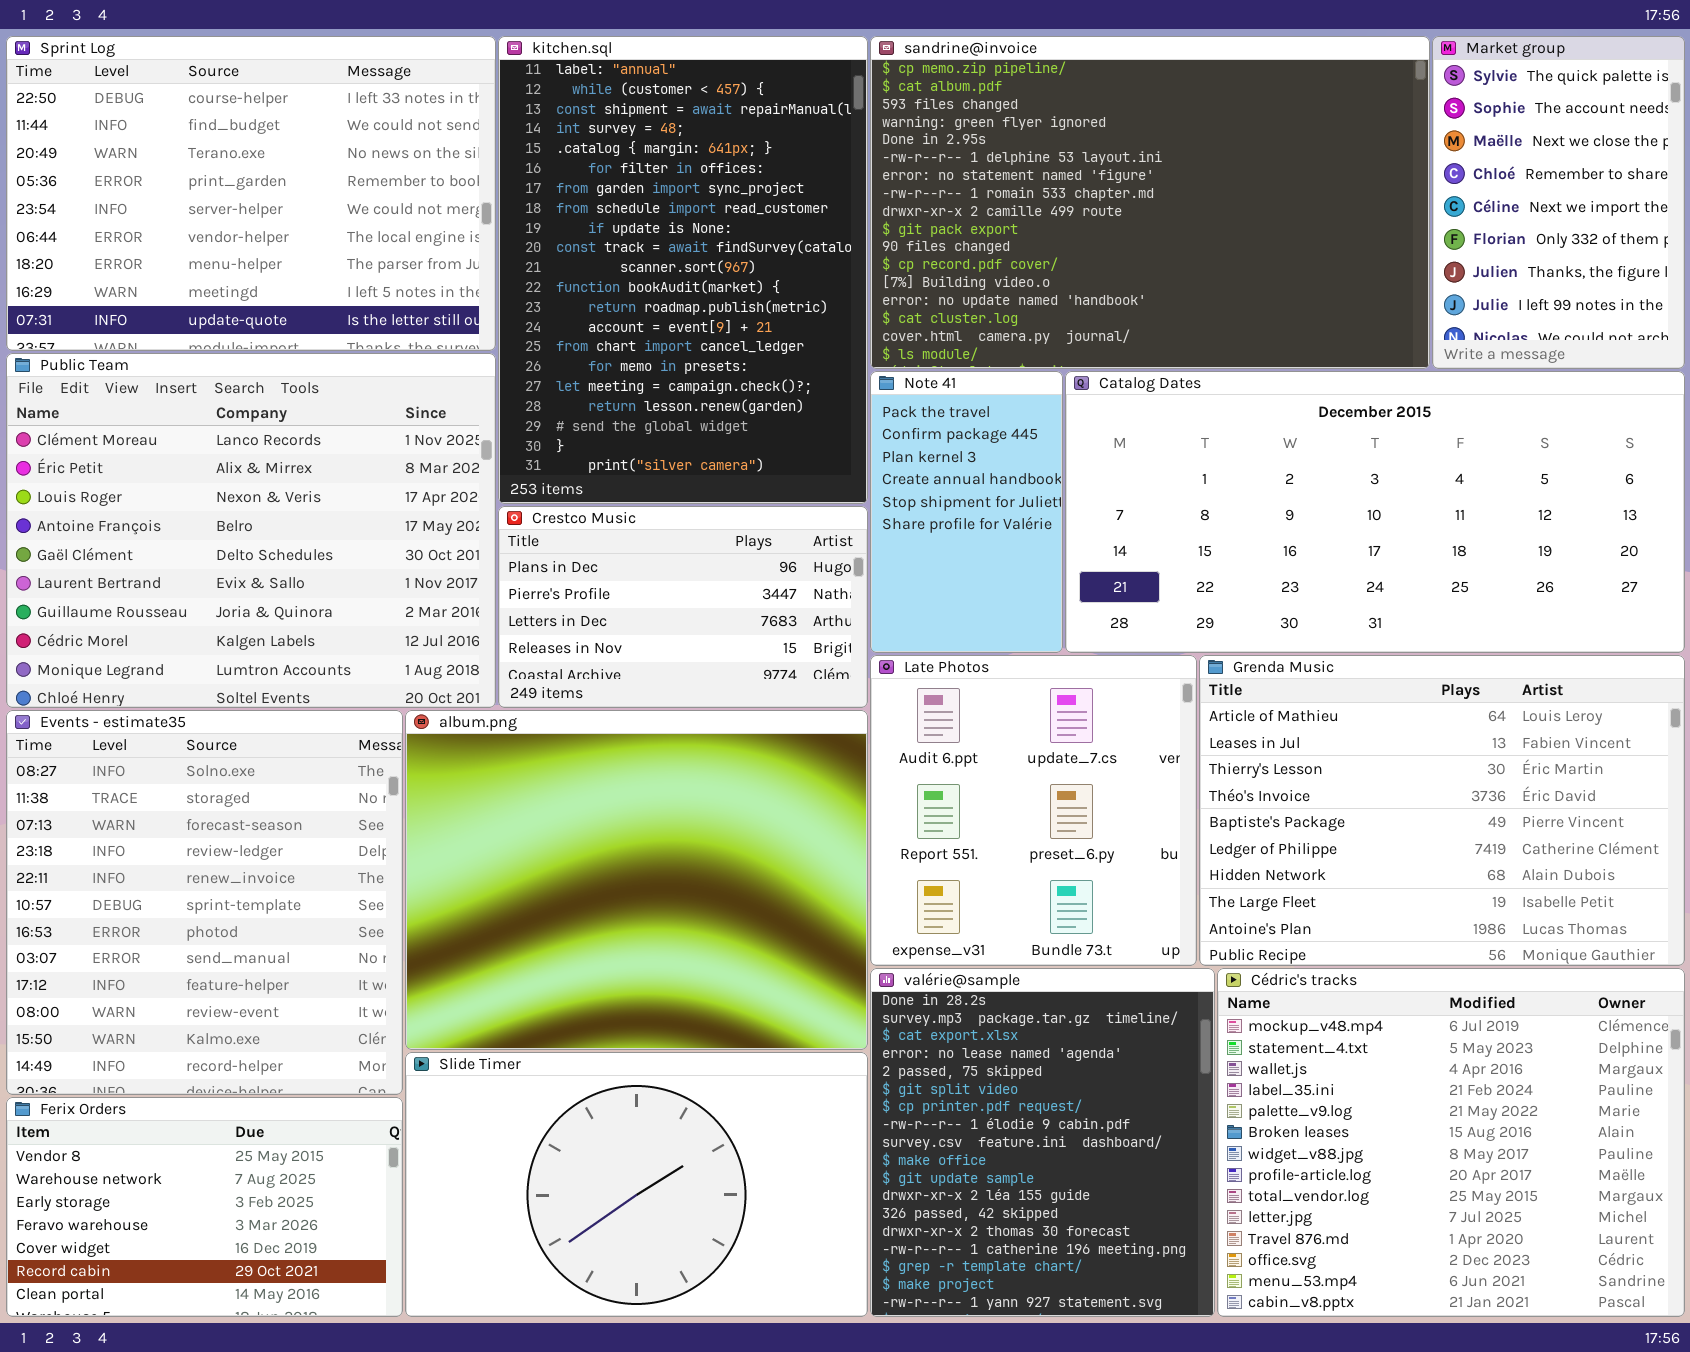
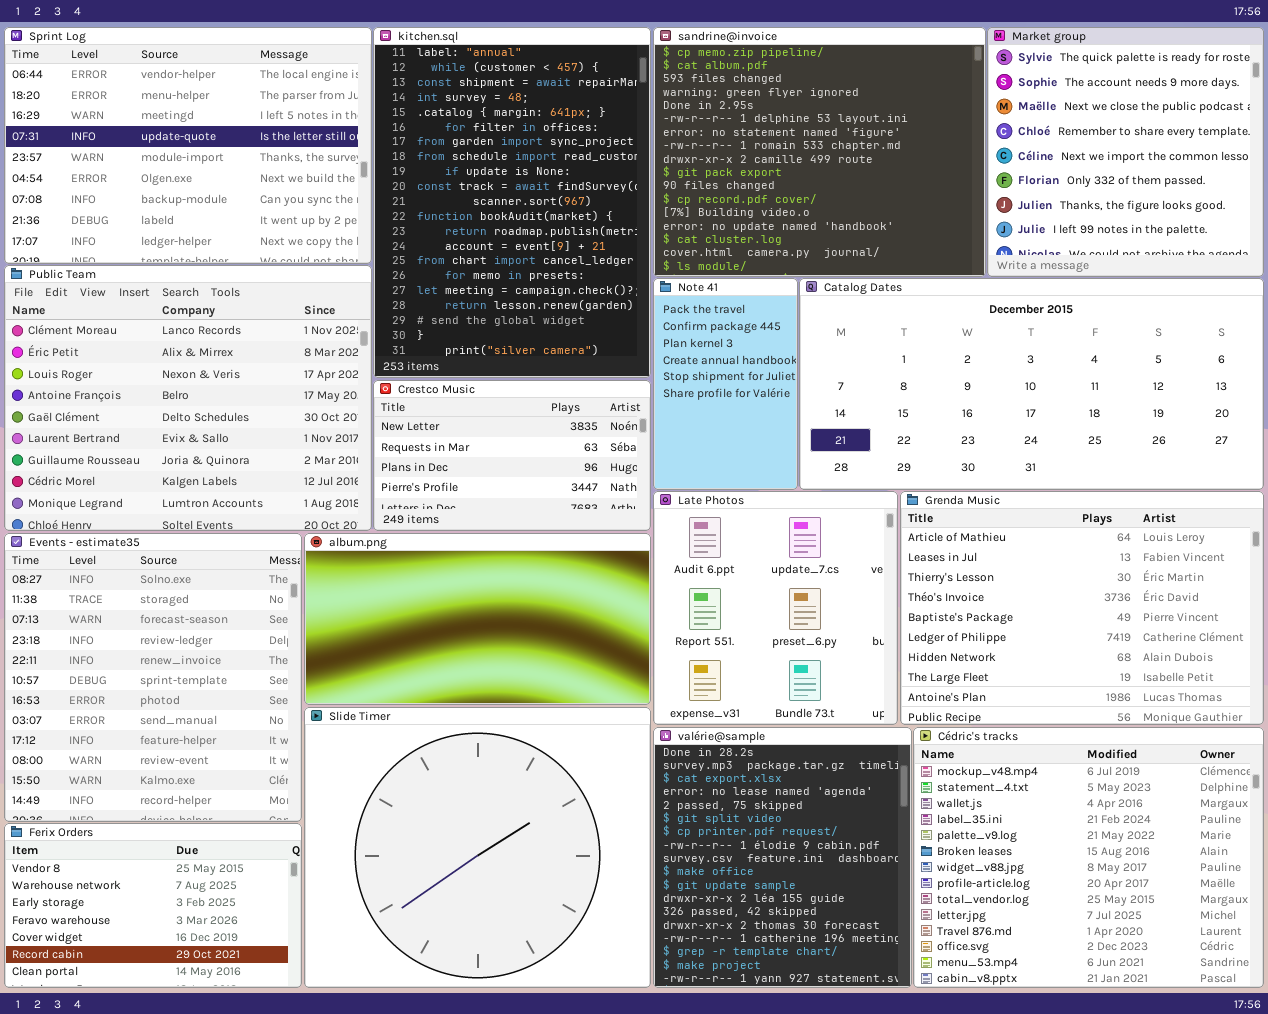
Sprint Log: [6,36,496,351] -> [4,27,372,264], scrolled down 5 rows
sandrine@invoice: [870,36,1430,369] -> [653,27,986,277], resized
Market group: [1432,36,1685,369] -> [987,27,1264,277], resized
Crestco Music: [498,506,868,708] -> [373,380,651,531], scrolled up 2 rows
album.png: [405,710,868,1050] -> [304,533,651,705], resized
Slide Timer: [405,1052,868,1317] -> [304,707,651,988], resized

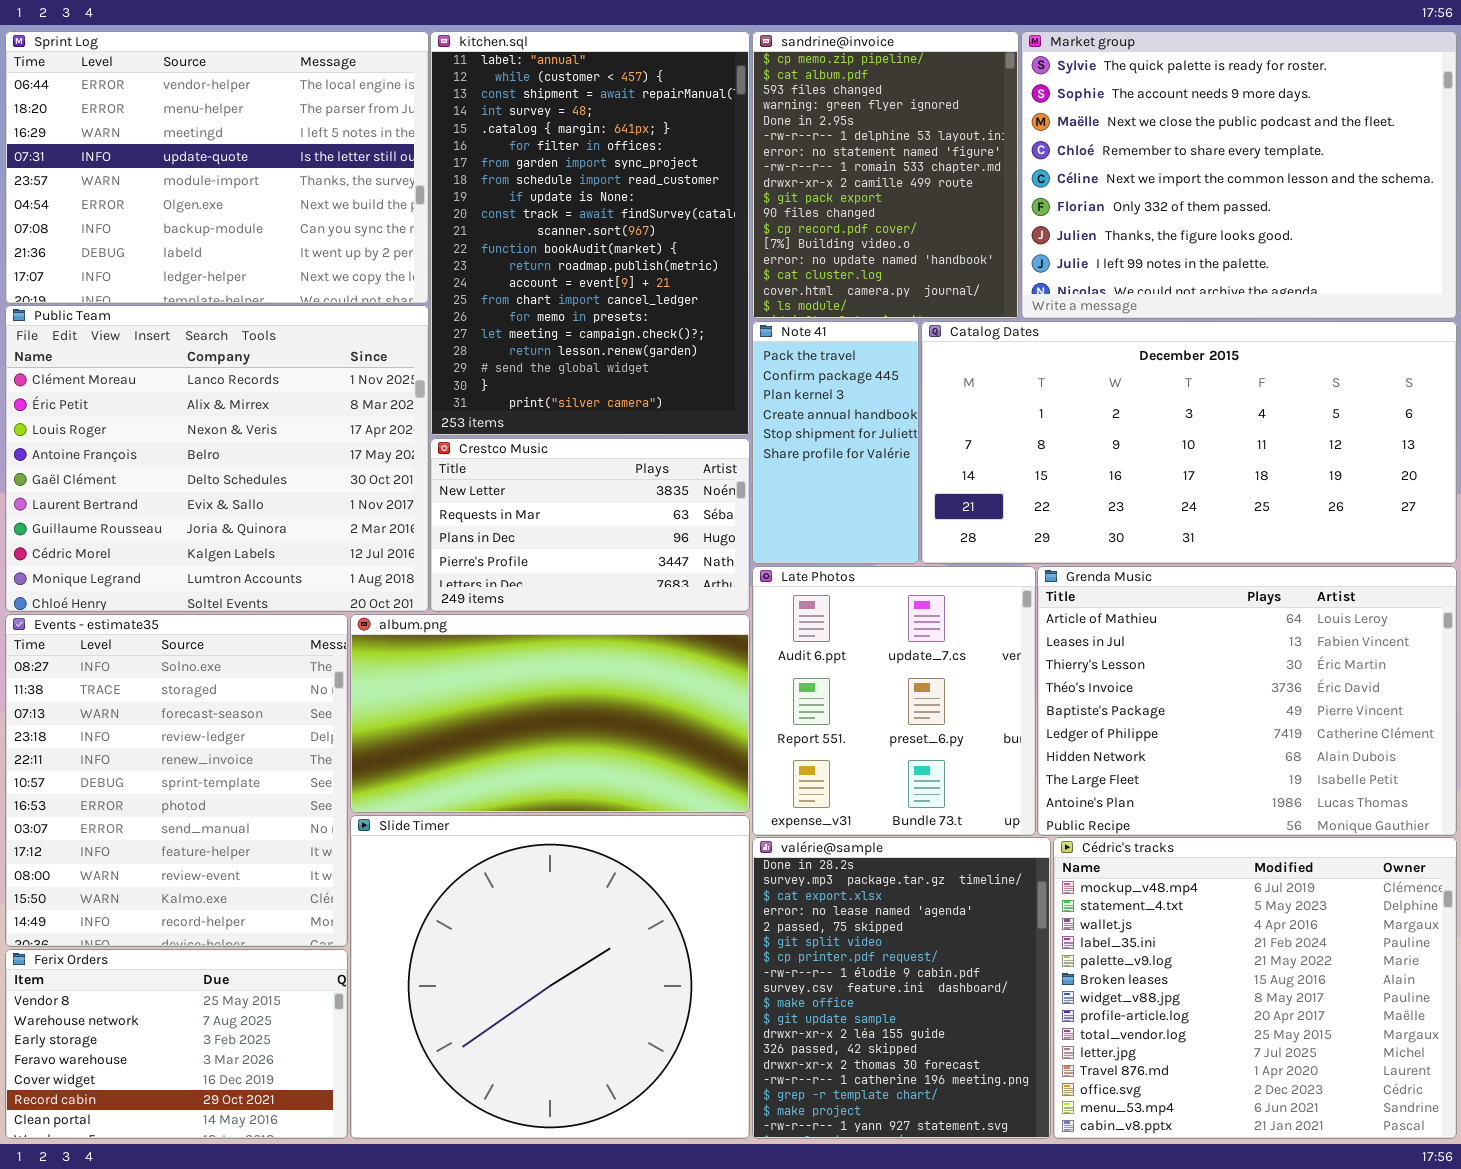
sandrine@invoice: [653,27,986,277] -> [752,31,1019,319], resized
Market group: [987,27,1264,277] -> [1021,31,1457,319], resized

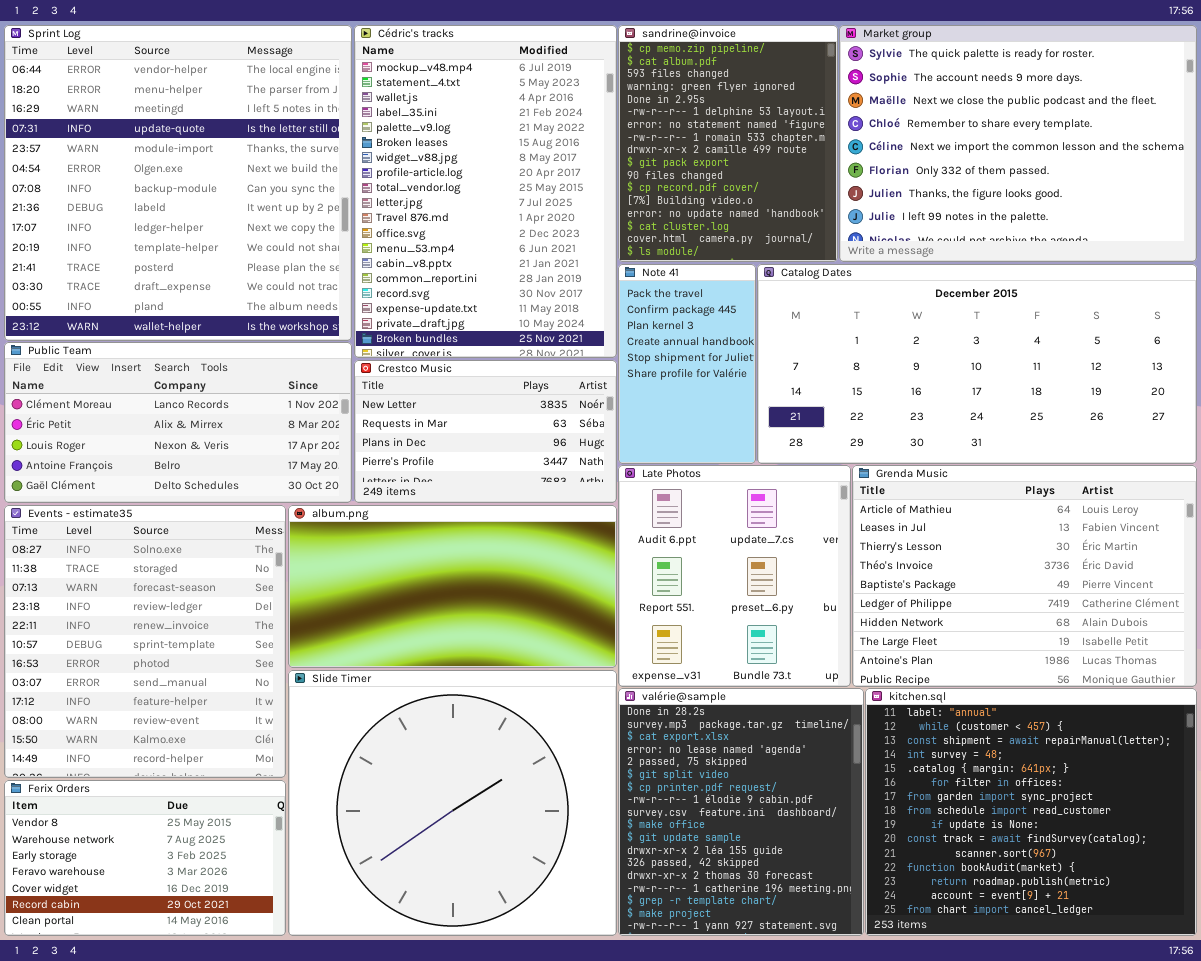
Sprint Log: [5,31,429,304] -> [4,25,352,341], resized
kitchen.sql: [430,31,750,436] -> [865,688,1197,936], moved, resized
Public Team: [5,305,429,612] -> [4,342,352,503], resized
Cédric's tracks: [1053,837,1457,1139] -> [354,25,617,358], moved, resized

